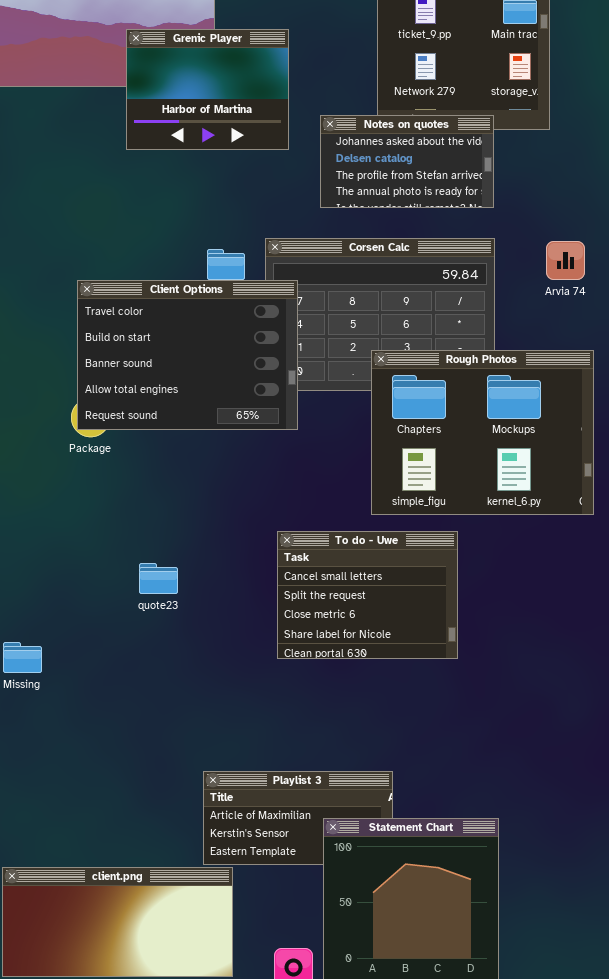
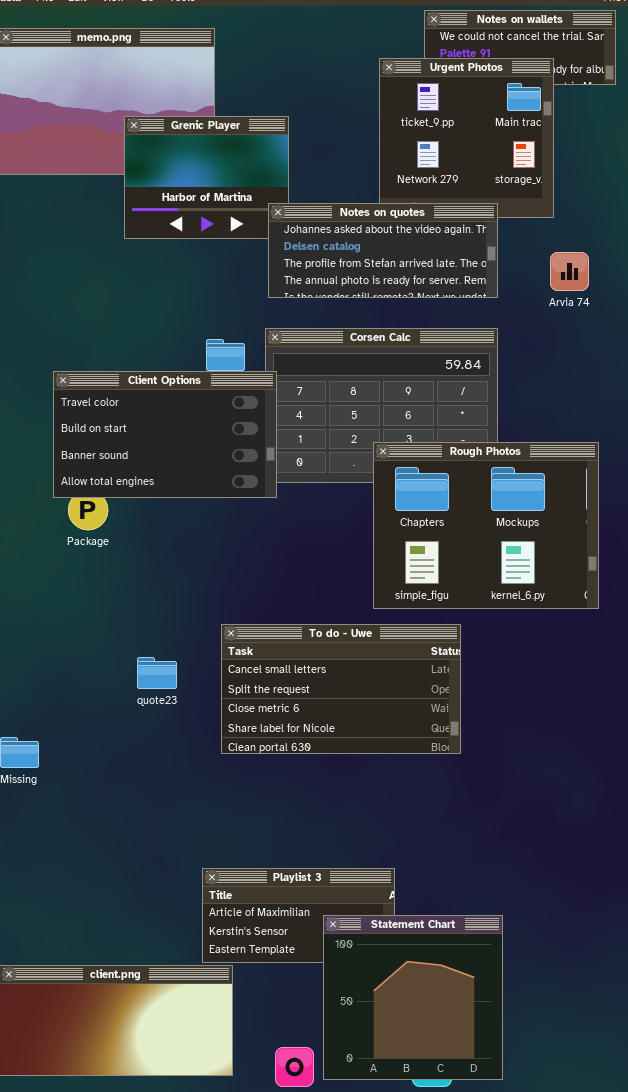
Notes on quotes: [320,115,494,208] -> [268,203,498,298], resized
Arvia 74: [546,241,585,280] -> [550,252,589,291], moved
Client Options: [77,280,298,430] -> [53,371,277,498], moved, resized
To do - Uwe: [277,531,458,659] -> [221,624,461,754], resized

